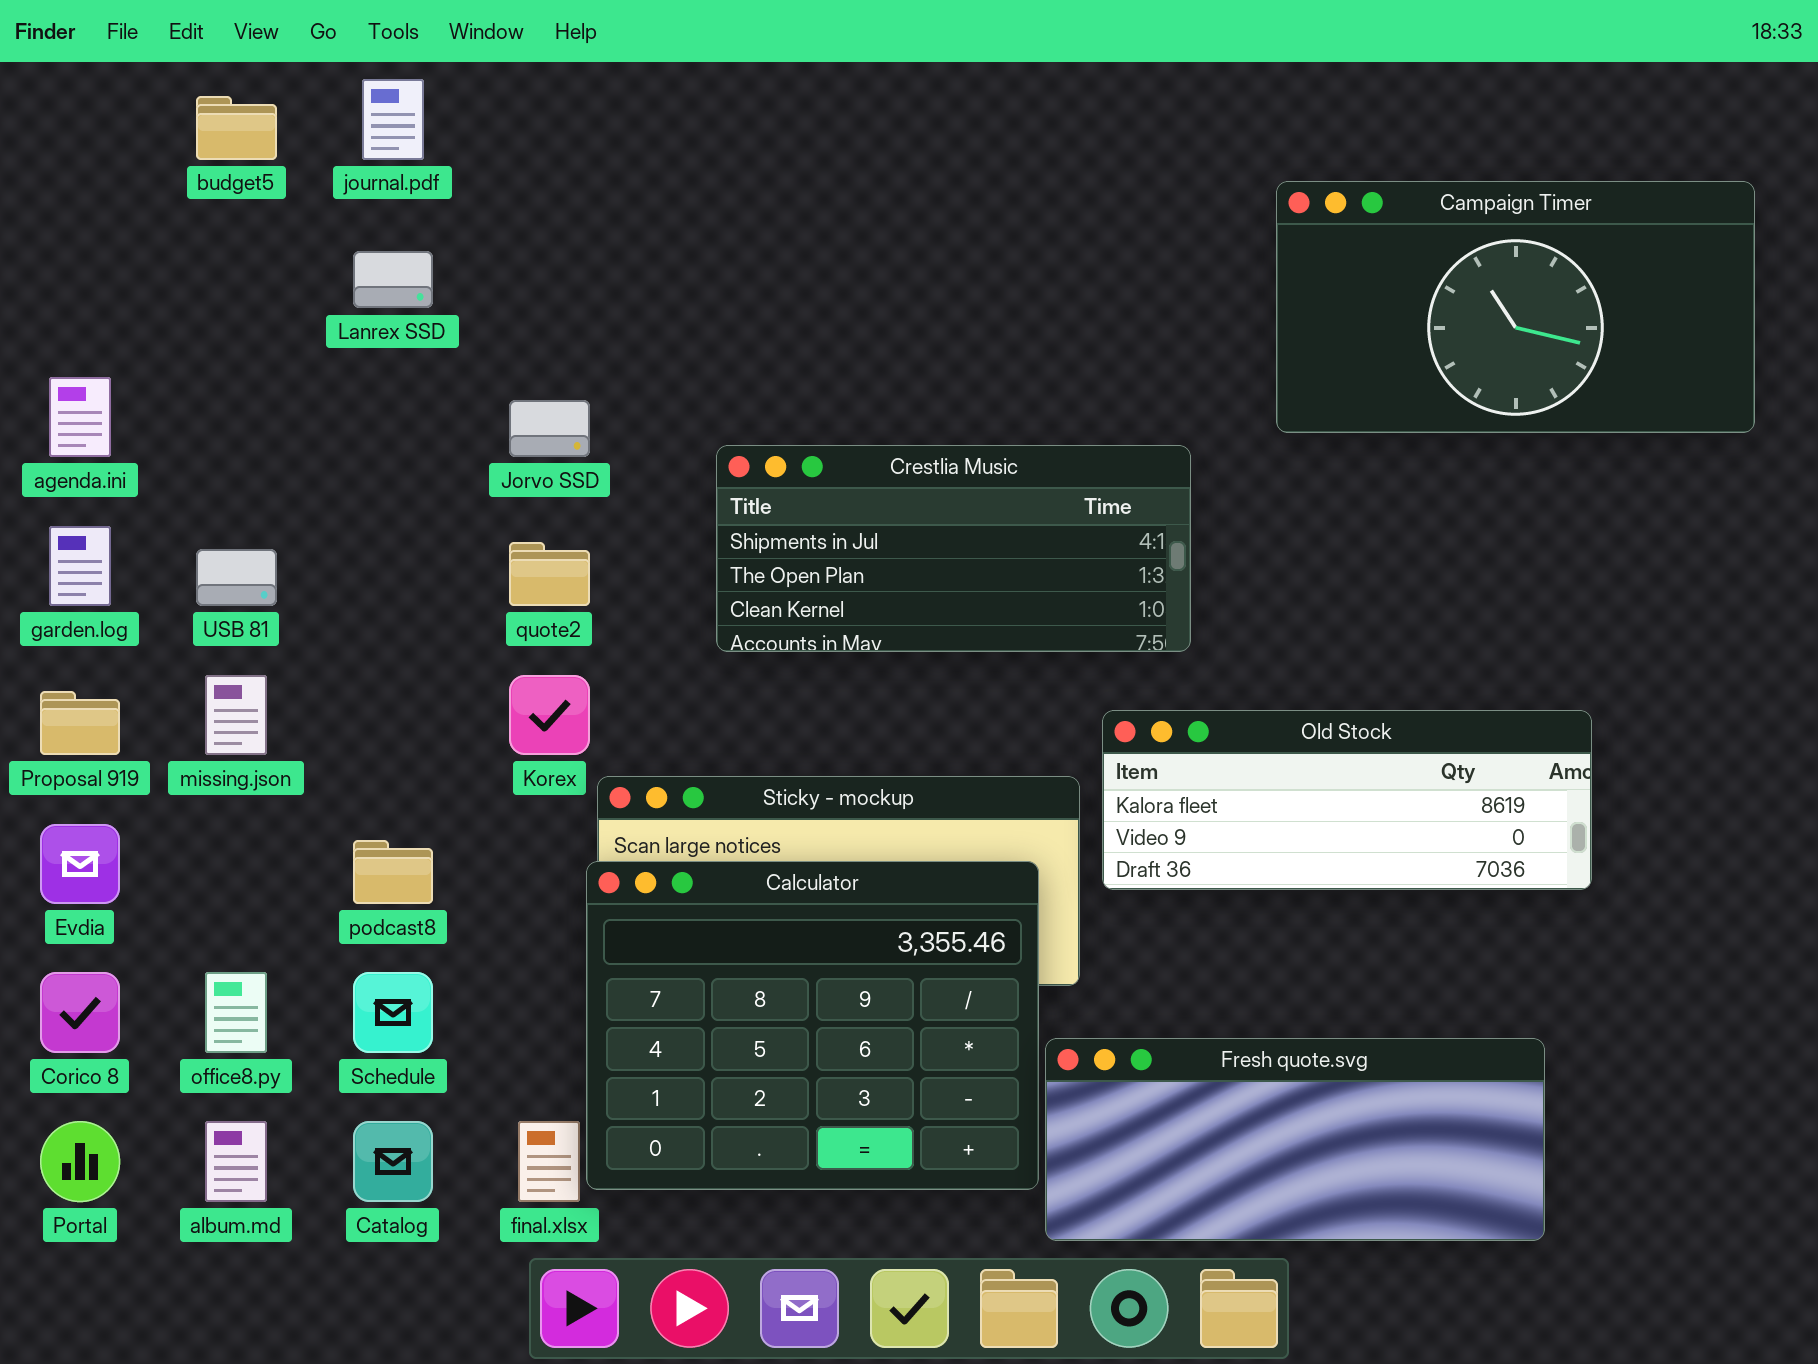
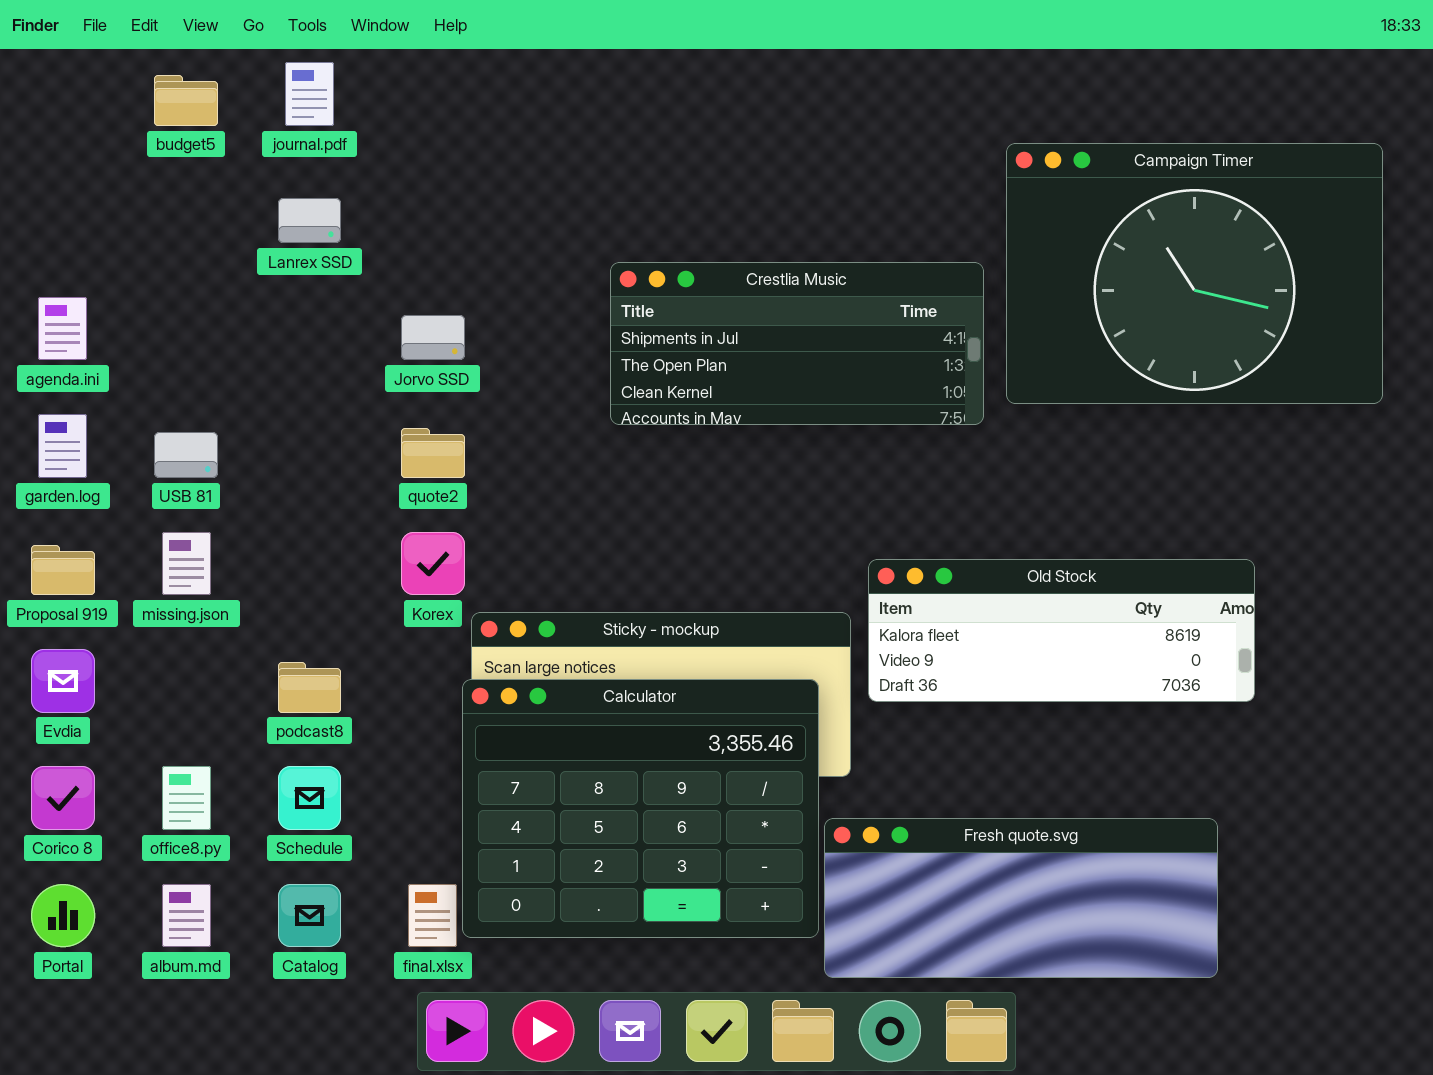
Campaign Timer: [1276,181,1755,433] -> [1006,143,1383,404], resized
Crestlia Music: [716,445,1191,652] -> [610,262,984,425], moved

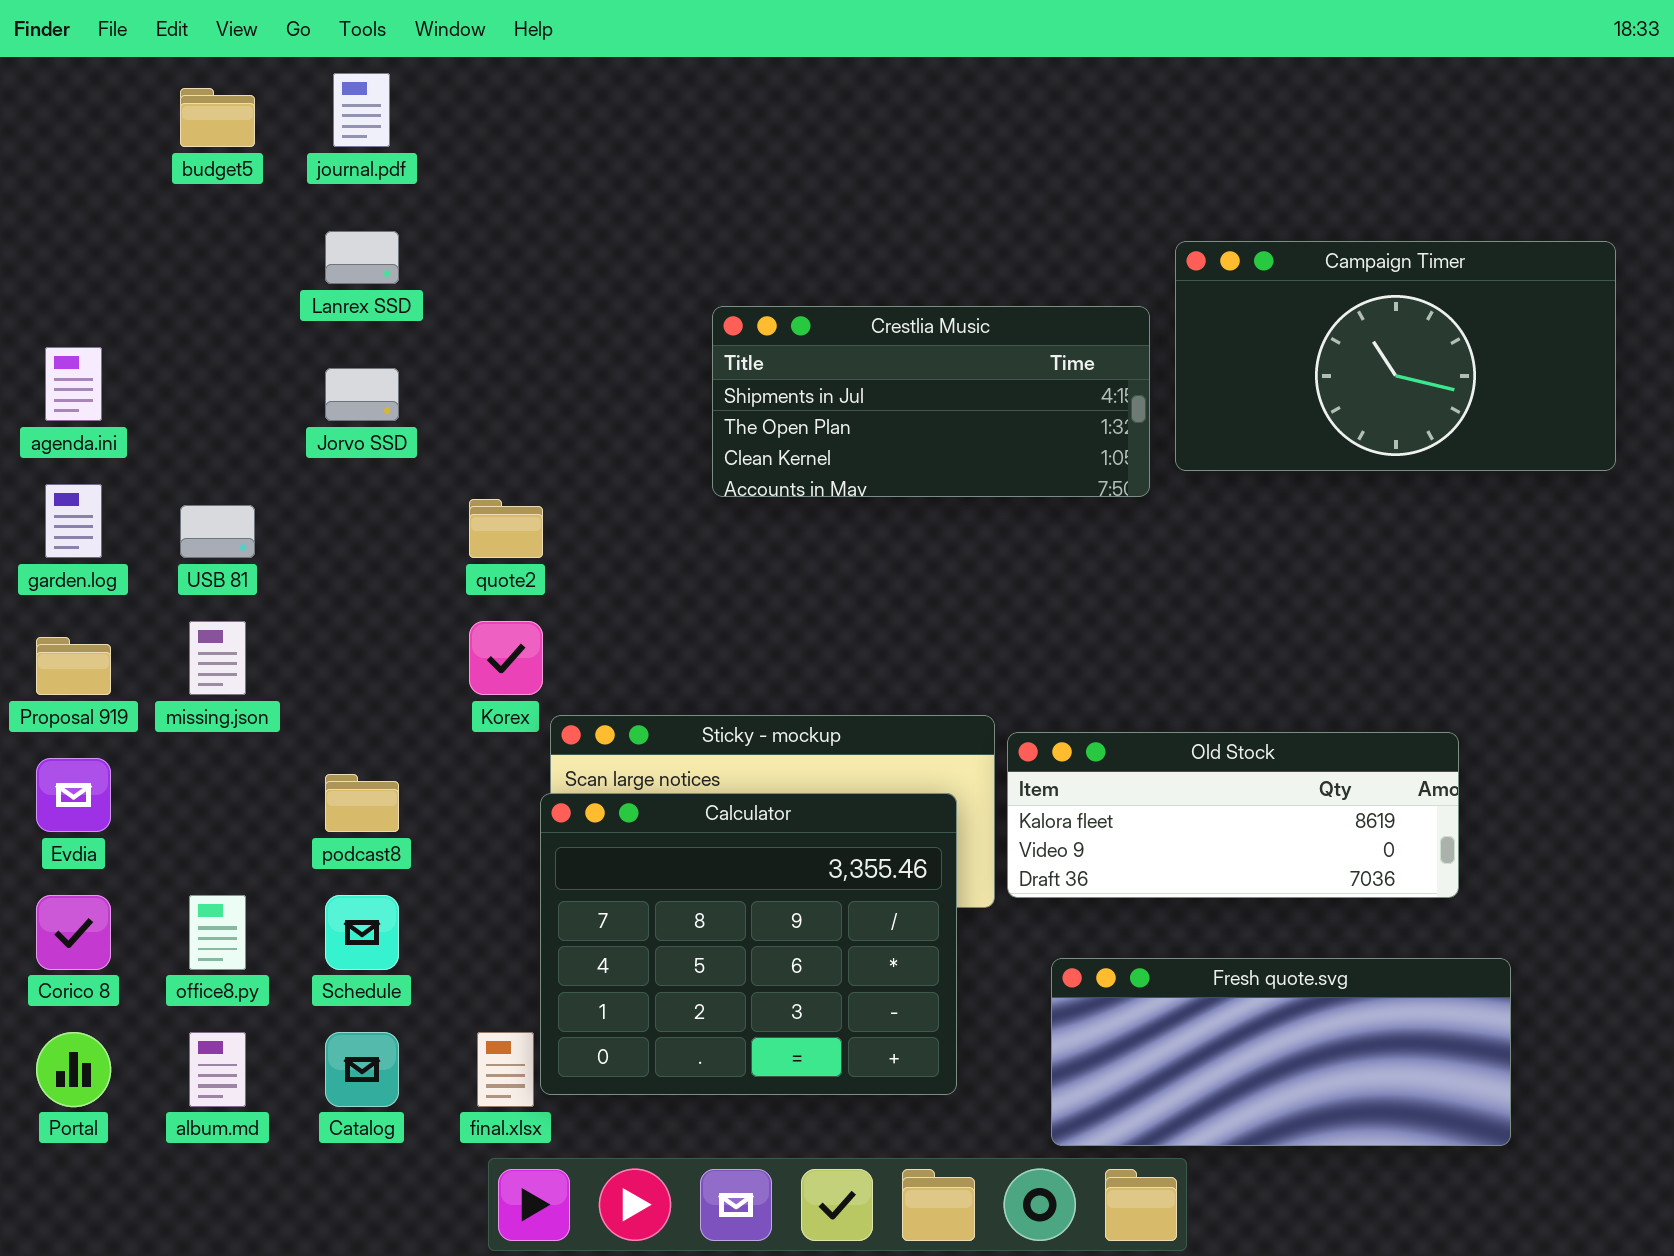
Campaign Timer: [1006,143,1383,404] -> [1175,241,1616,471], resized
Jorvo SSD: [401,315,465,360] -> [325,368,399,421], moved
Old Stock: [868,559,1255,702] -> [1007,732,1459,898], moved
Fresh quote.svg: [824,818,1218,978] -> [1051,958,1511,1146], moved

